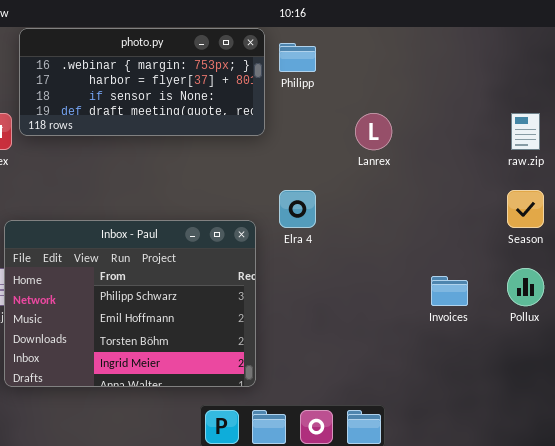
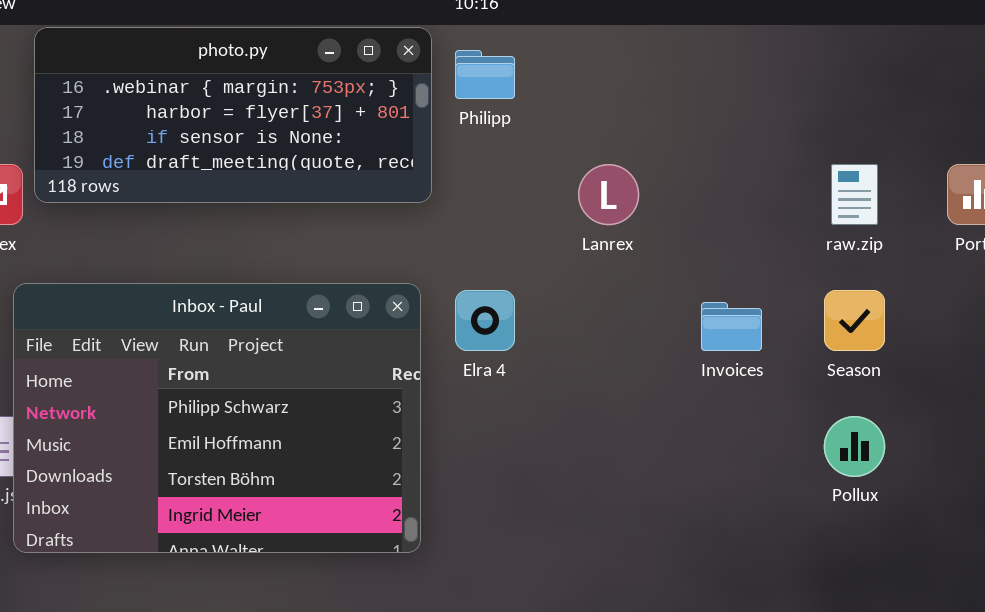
Inbox - Paul: [4,220,256,387] -> [13,283,421,553], moved
Invoices: [431,276,468,306] -> [701,302,762,351], moved

